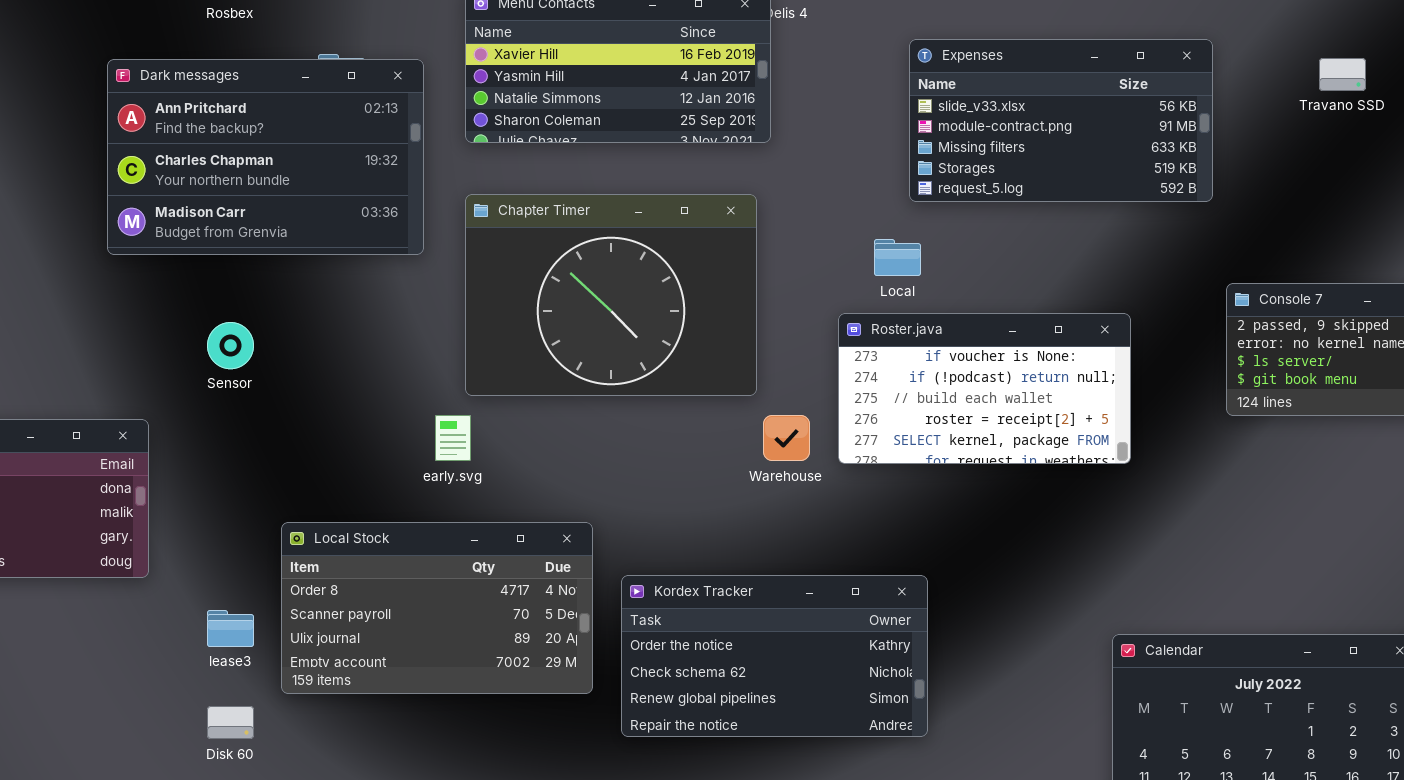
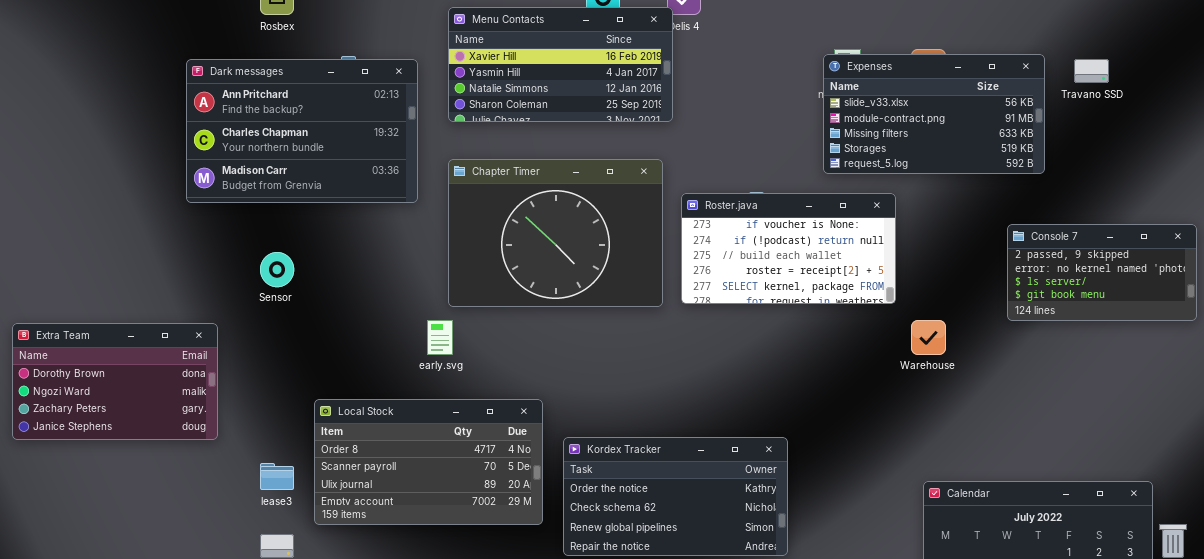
Expenses: [909,39,1213,202] -> [823,54,1045,174], moved
Roster.java: [838,313,1131,464] -> [681,193,896,304], moved
Warehouse: [763,415,810,461] -> [911,320,946,355], moved

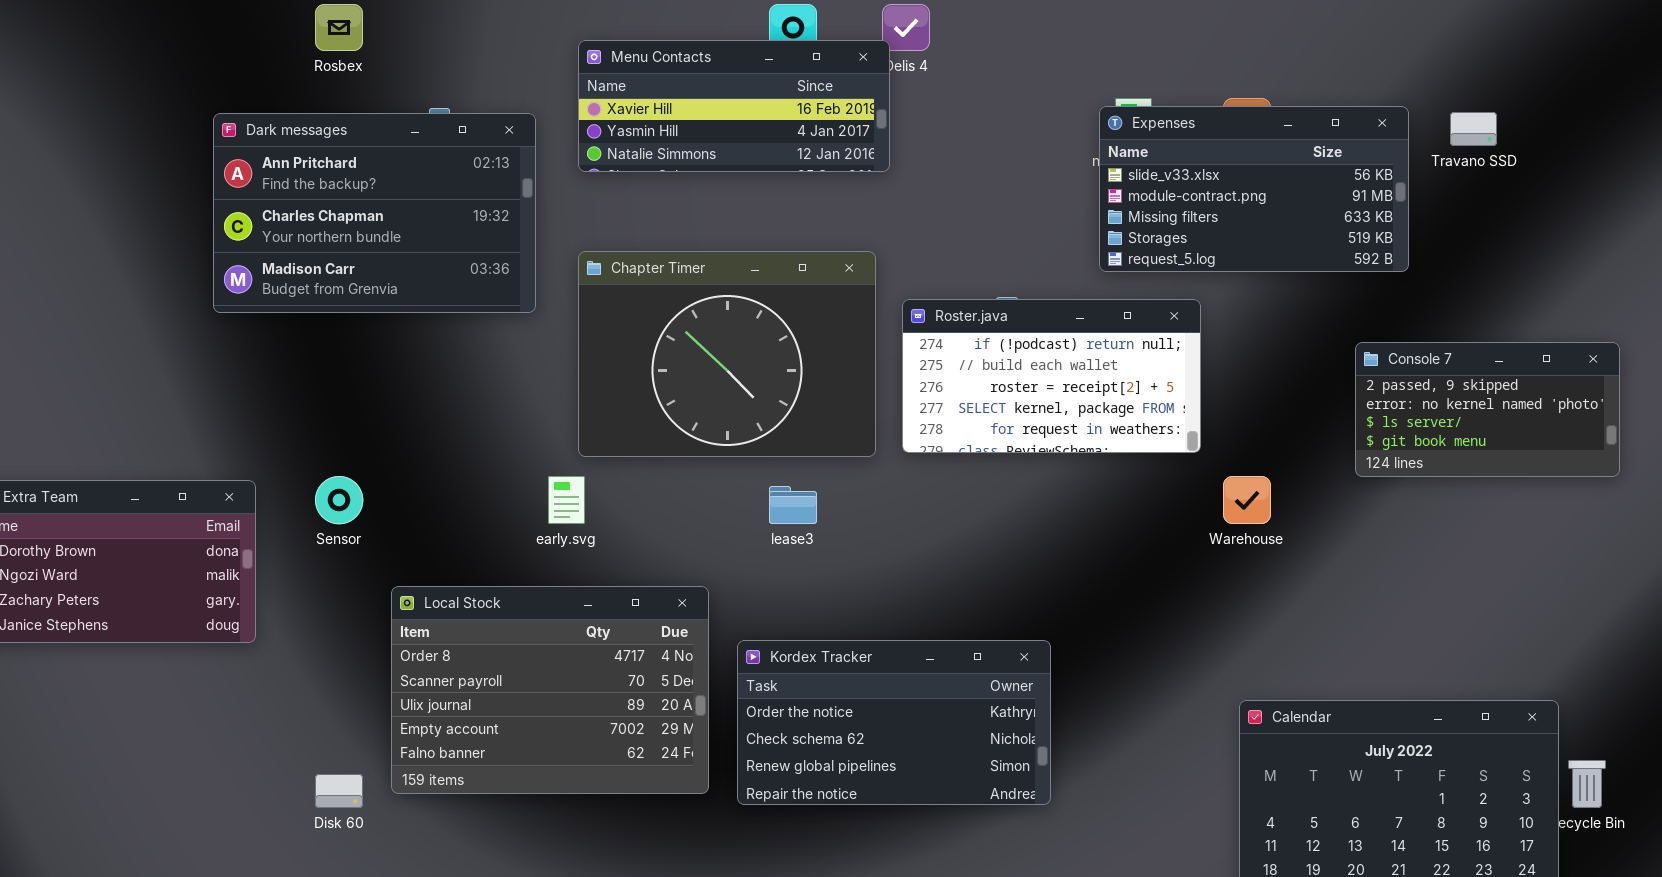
Menu Contacts: [448,7,673,122] -> [578,40,890,172], resized
Roster.java: [681,193,896,304] -> [902,299,1201,453], scrolled down 1 row
Sensor: [260,252,294,287] -> [315,476,363,524], moved
Local Stock: [314,399,543,525] -> [391,586,709,794], resized
lease3: [260,463,294,490] -> [769,486,817,524], moved

